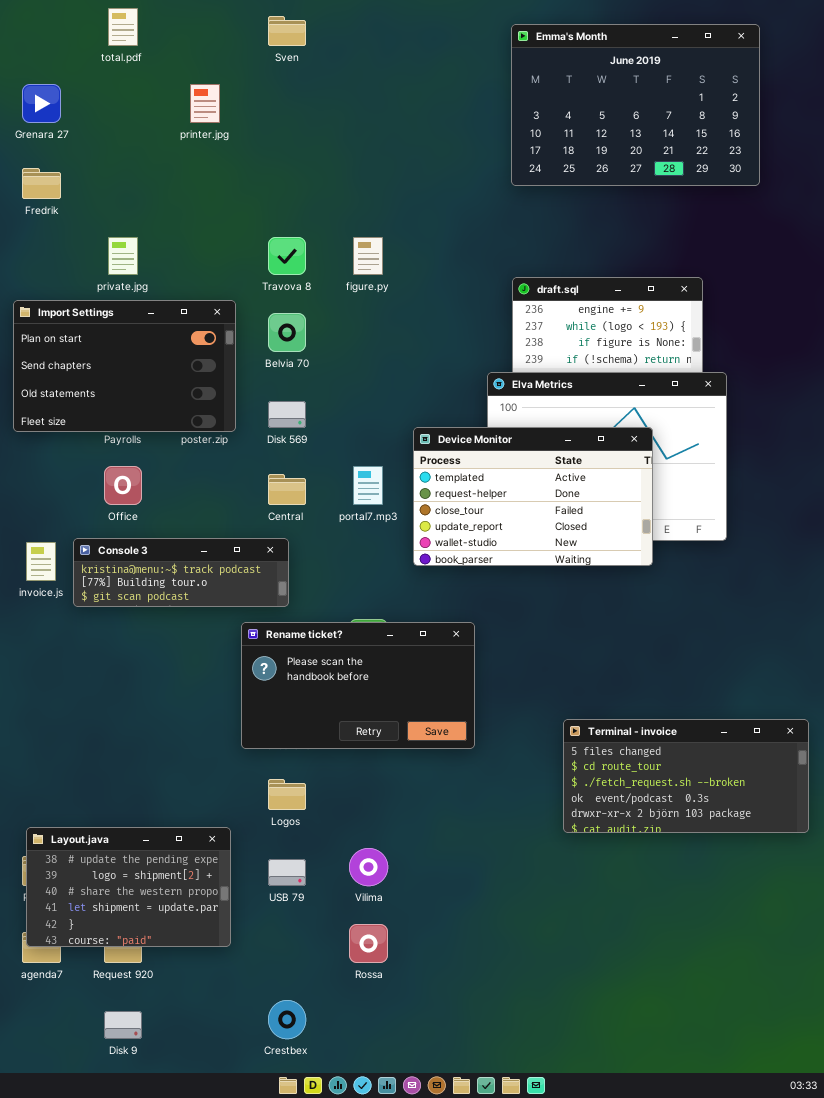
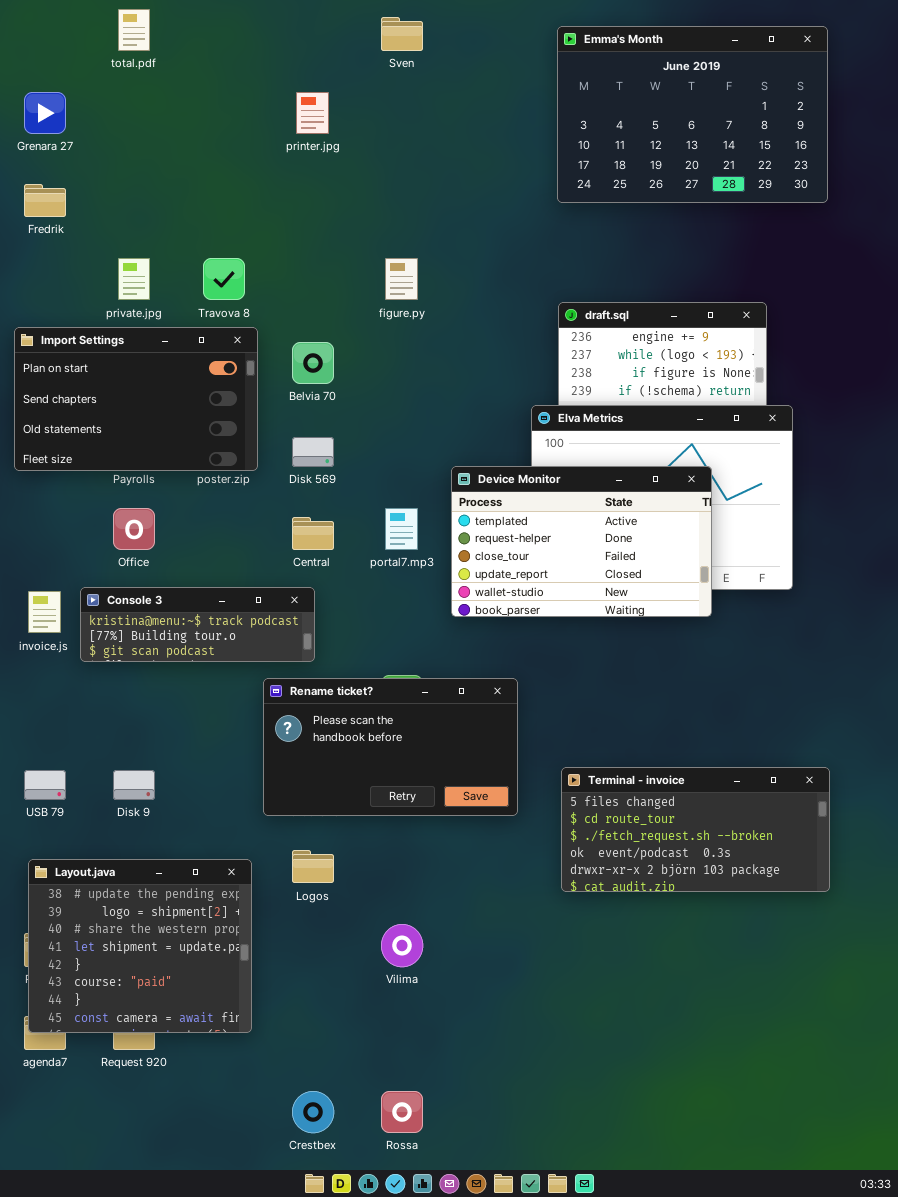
Sven: [268,16,306,46] -> [381,17,423,51], moved
printer.jpg: [190,84,220,123] -> [296,92,329,134], moved
Travova 8: [268,237,306,275] -> [203,258,245,300], moved
Terminal - invoice: [563,719,809,833] -> [561,767,830,892], moved
Layout.java: [26,827,231,947] -> [28,859,252,1033], resized
USB 79: [268,859,306,886] -> [24,770,66,800], moved
Rossa: [349,924,388,963] -> [381,1091,423,1133], moved
Disk 9: [104,1011,142,1039] -> [113,770,155,800], moved

